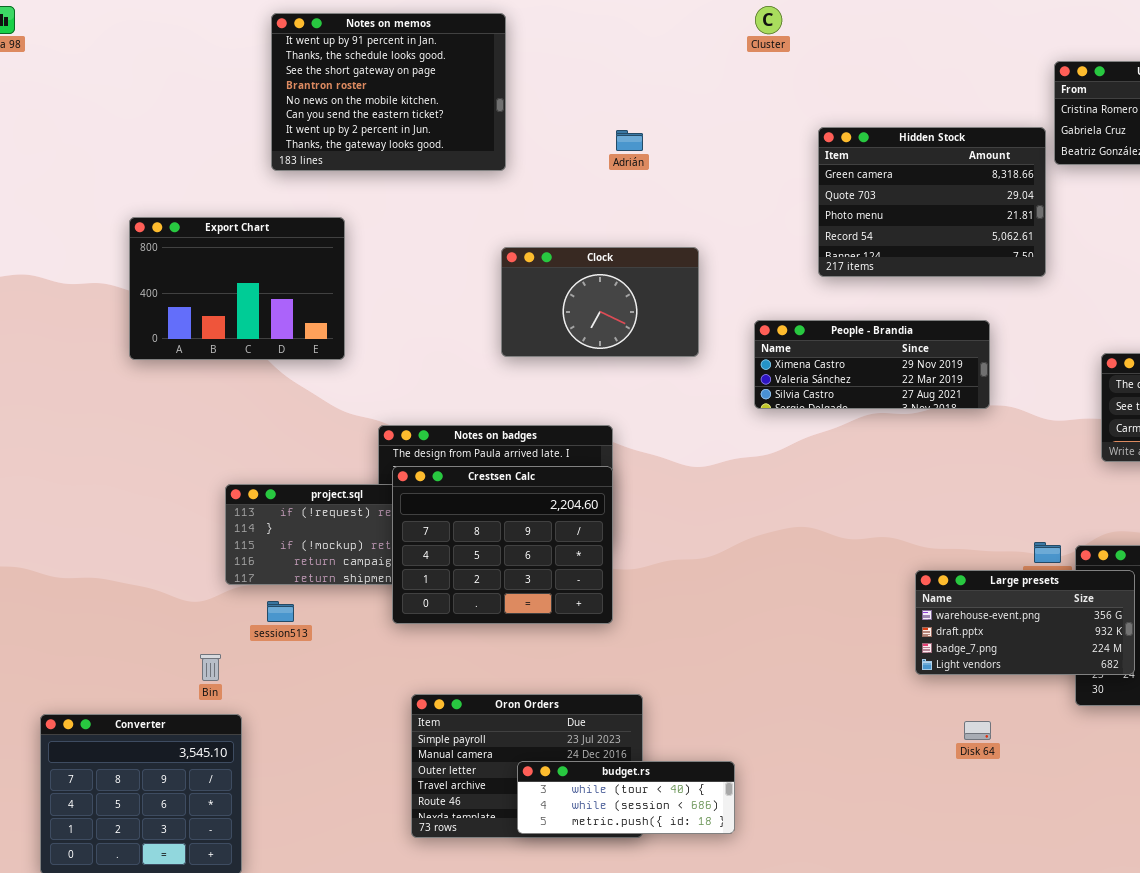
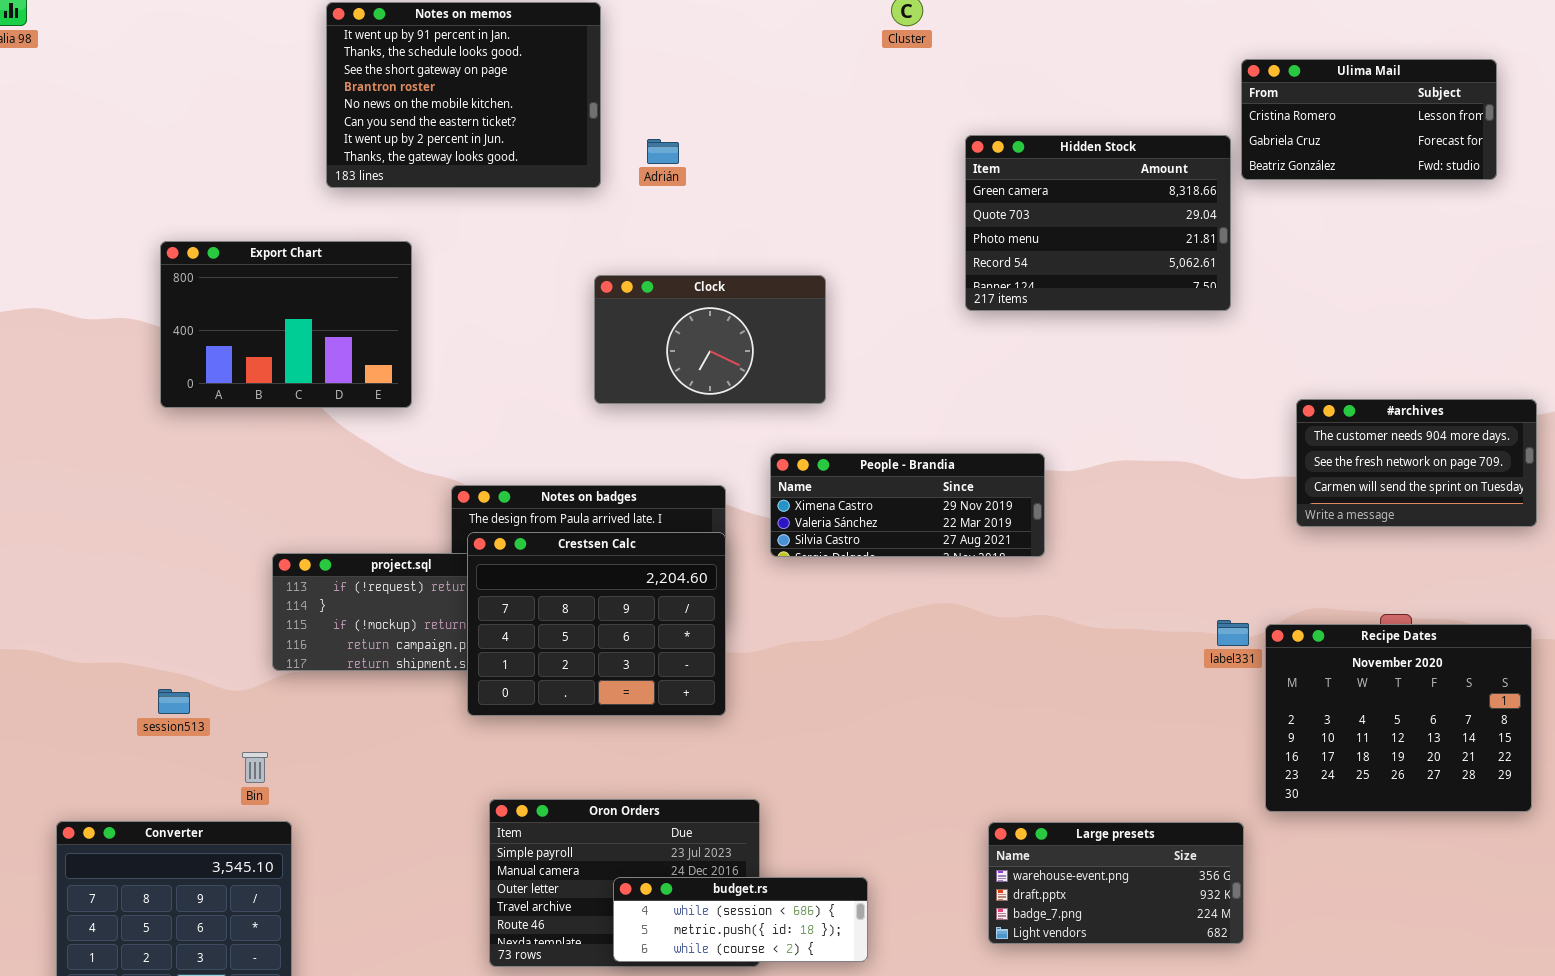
Adrián: [616,130,643,151] -> [647,139,679,164], moved
People - Brandia: [754,320,990,409] -> [770,453,1045,557], moved
Large presets: [915,570,1135,675] -> [988,822,1244,944], moved
session513: [267,601,294,622] -> [158,689,190,714], moved
budget.rs: [517,761,735,834] -> [613,877,868,962], scrolled down 1 row

